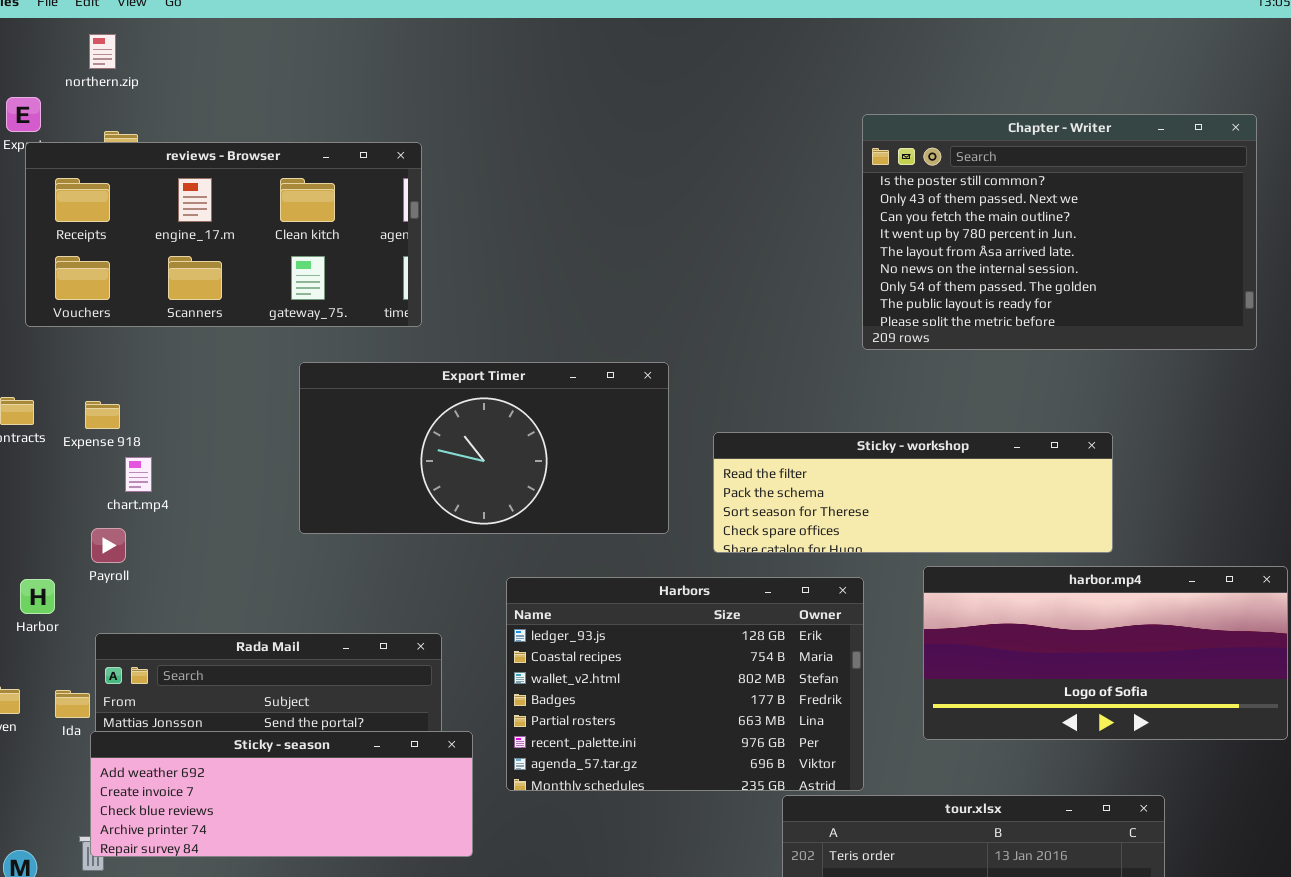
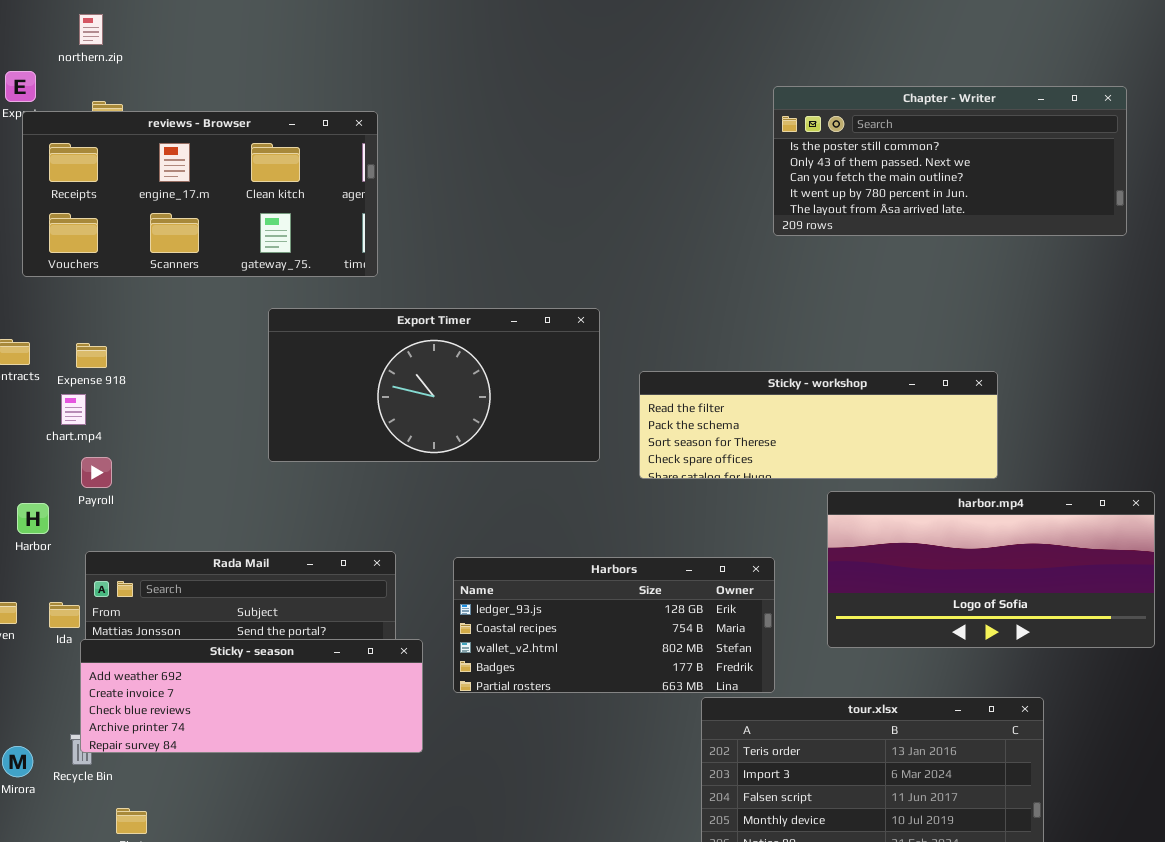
Chapter - Writer: [862,114,1257,350] -> [773,86,1127,236], resized
chart.mp4: [125,457,152,492] -> [61,394,86,425], moved
Harbors: [506,577,864,791] -> [453,557,775,693], resized

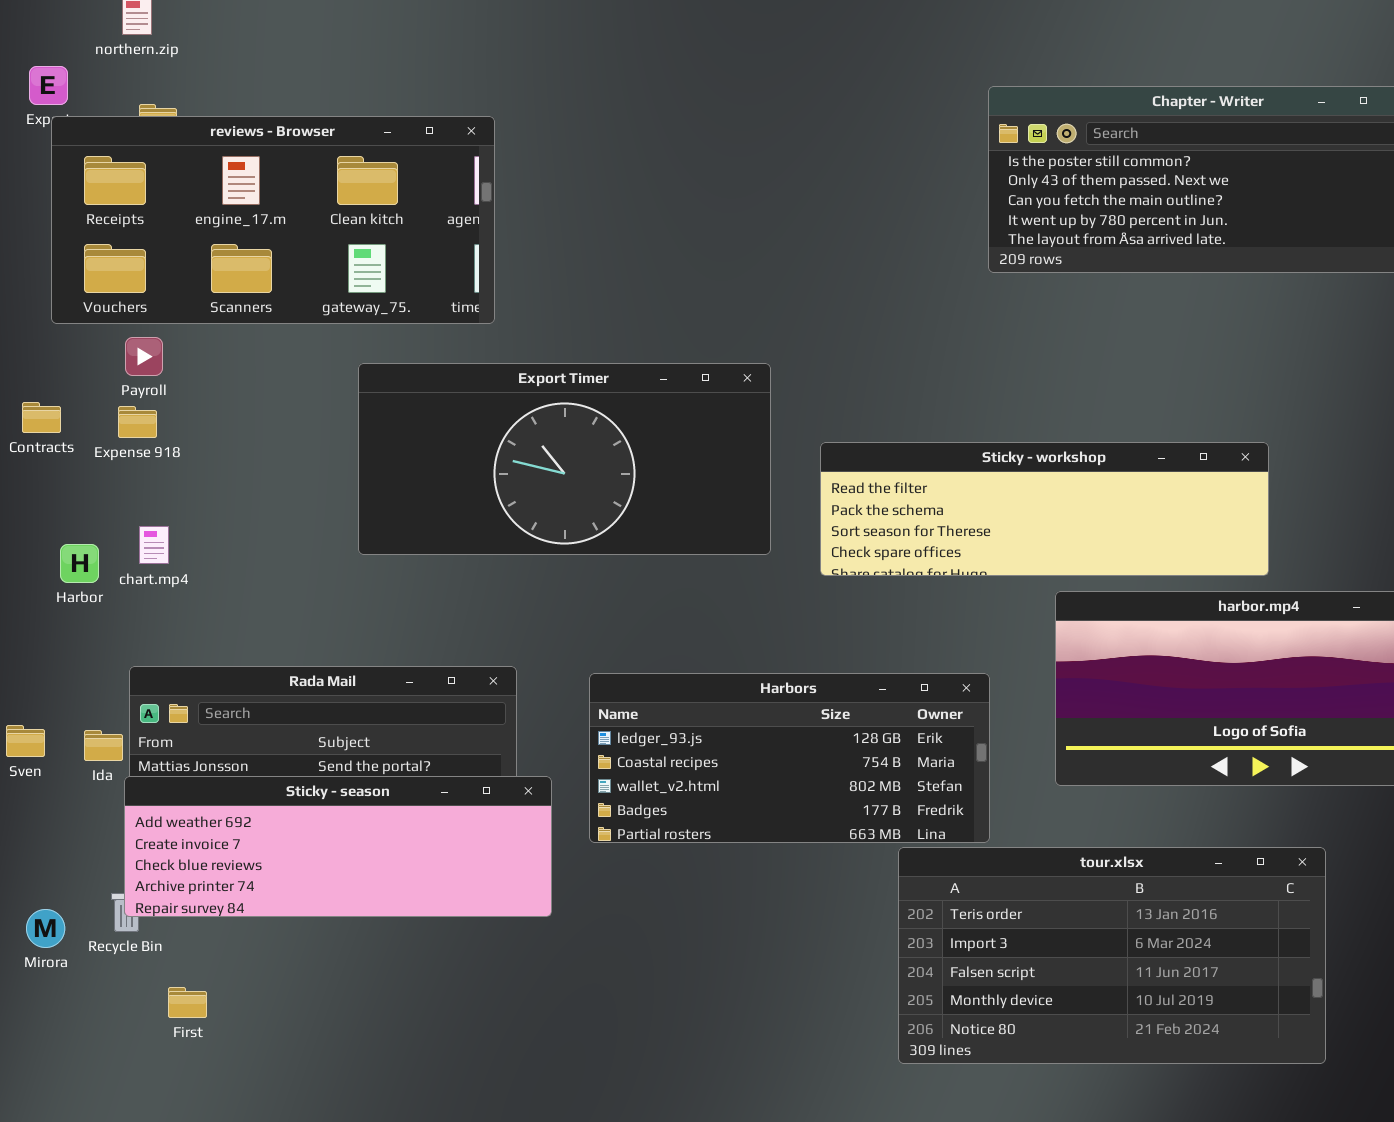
chart.mp4: [61,394,86,425] -> [139,526,169,564], moved
Payroll: [81,457,112,488] -> [125,337,163,376], moved
Harbor: [17,503,49,534] -> [60,544,99,583], moved

